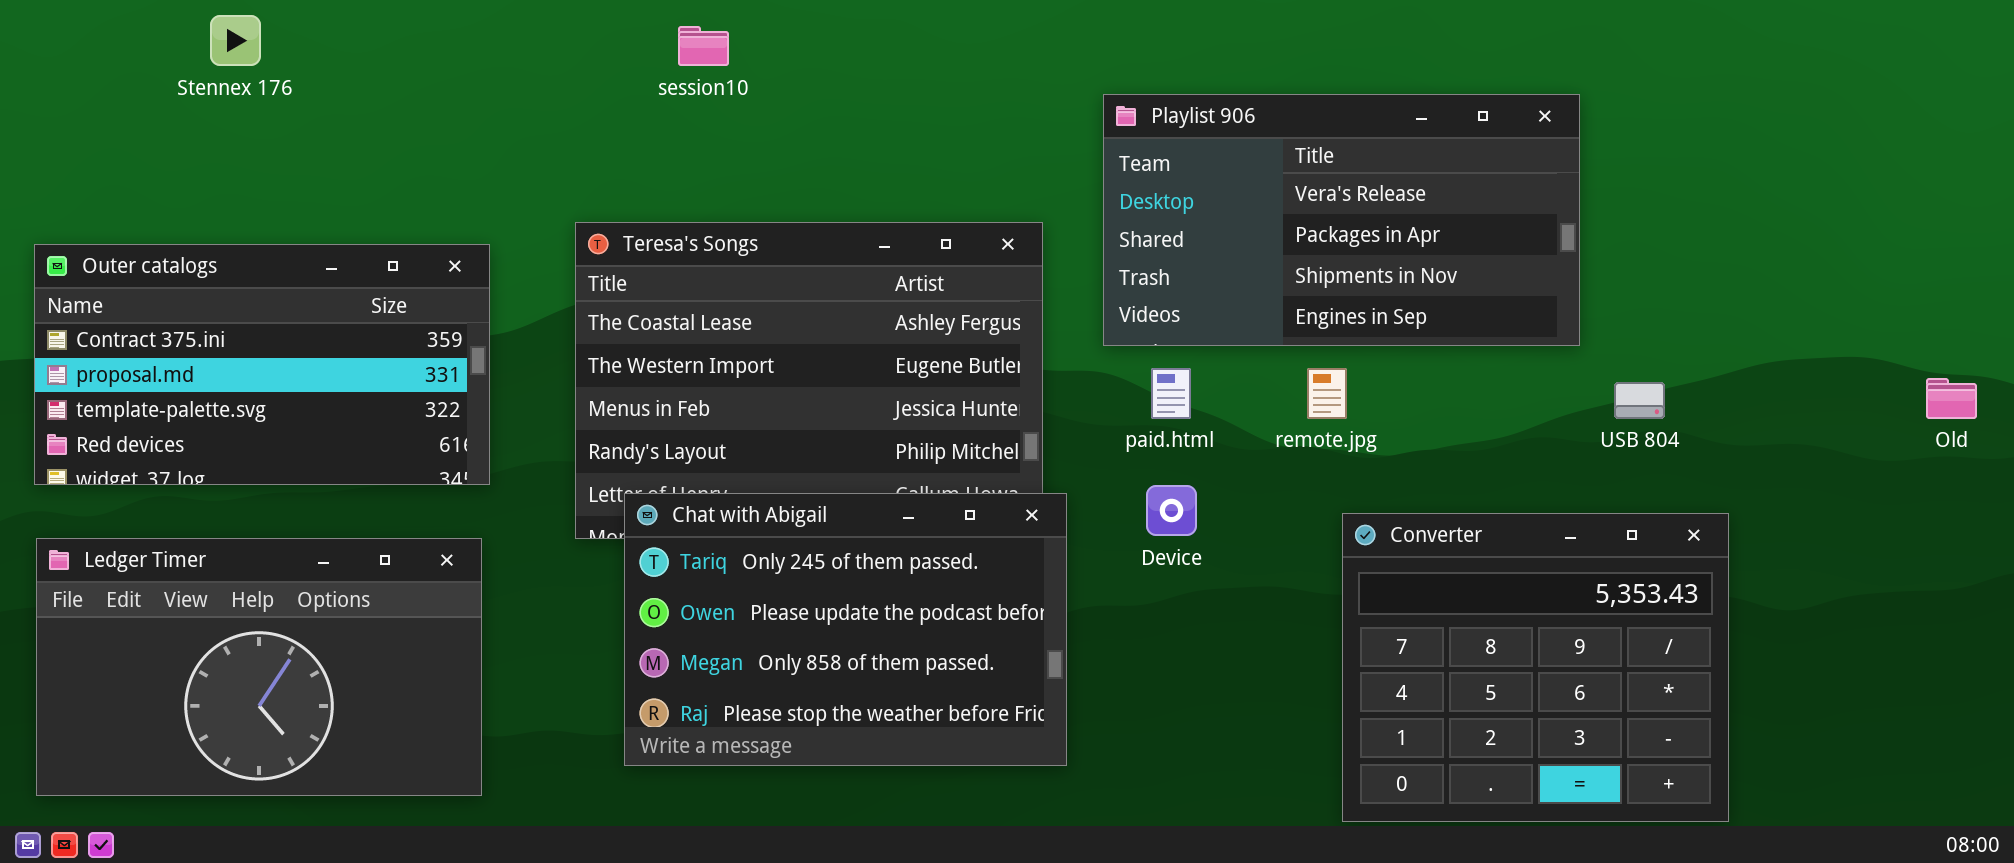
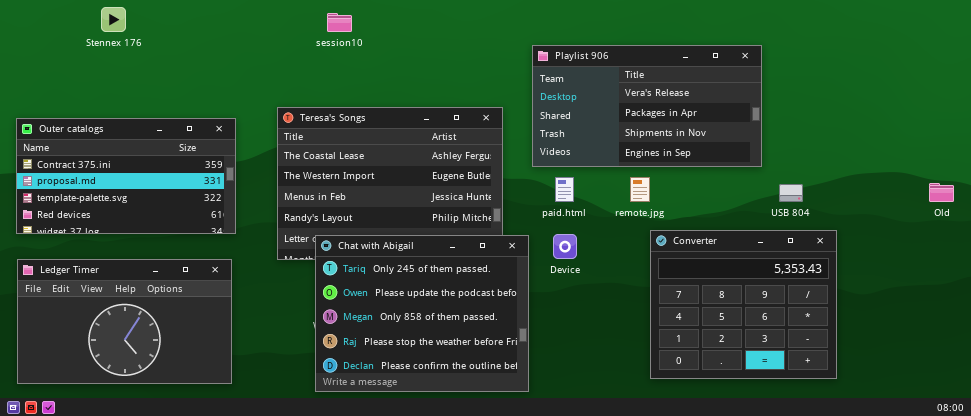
Chat with Abigail: [624,493,1067,766] -> [315,235,529,392], moved, resized
Converter: [1342,513,1729,822] -> [650,230,837,379], moved

